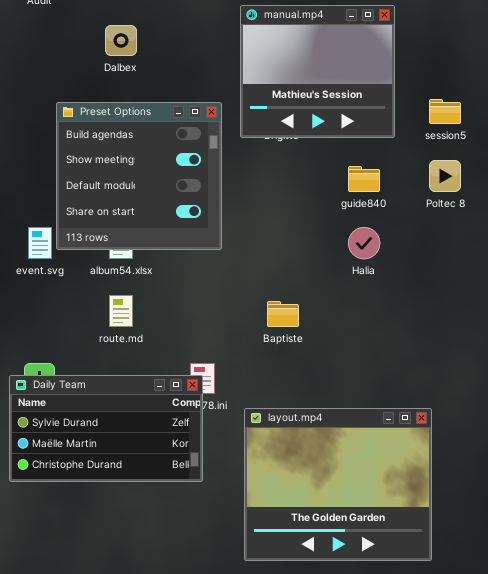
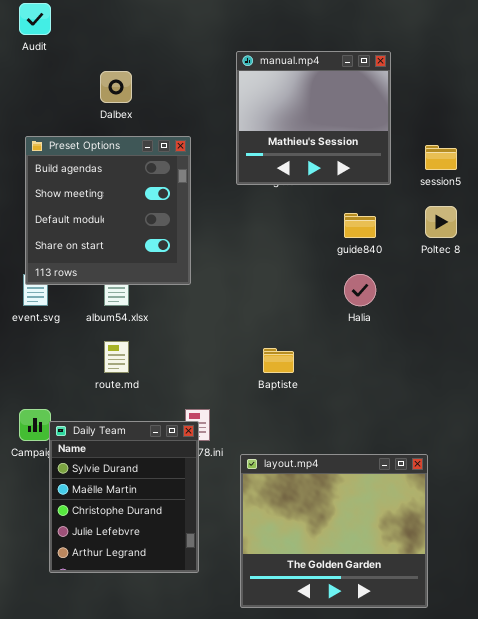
Preset Options: [56,102,222,250] -> [25,136,191,285], moved
Daily Team: [9,375,203,482] -> [49,421,199,573], resized

